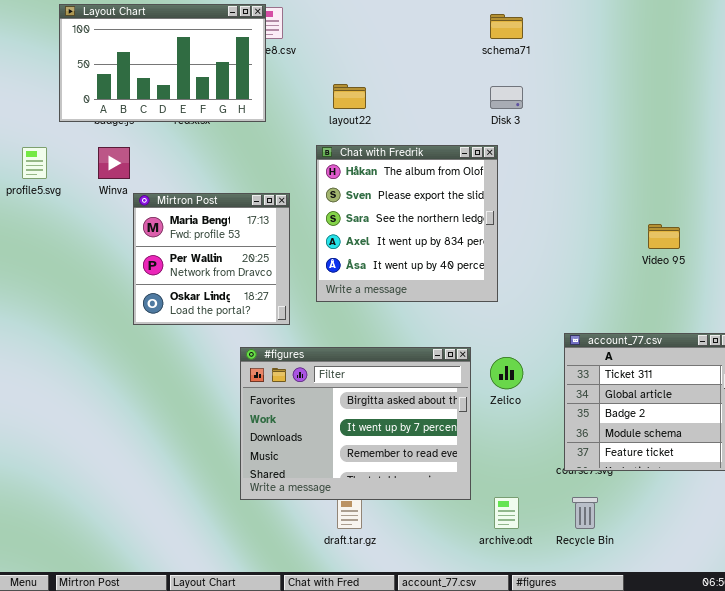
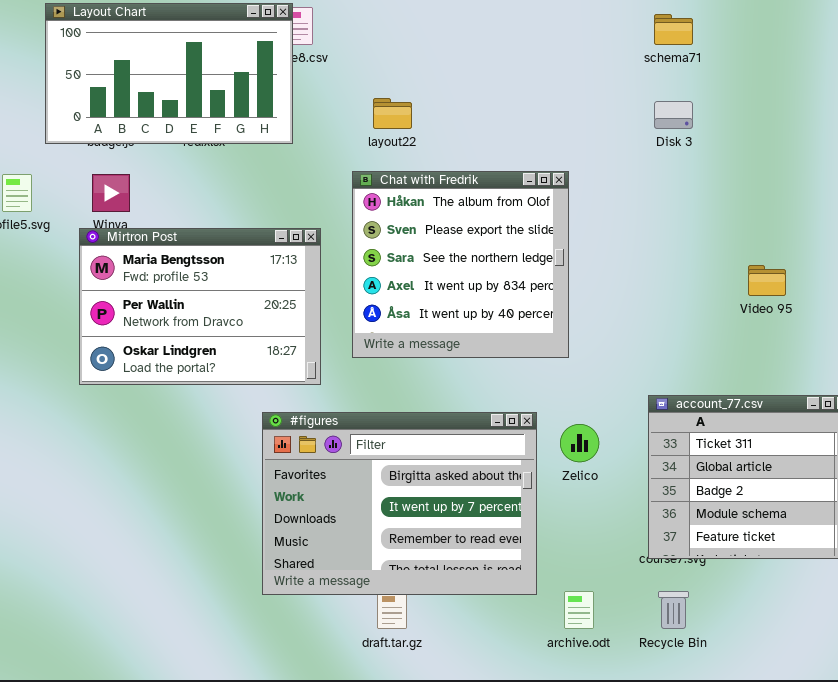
schema71: [490,14,523,39] -> [654,14,693,45], moved
Disk 3: [490,86,523,109] -> [654,101,693,129], moved
Mirtron Post: [133,193,290,325] -> [79,228,321,385], resized

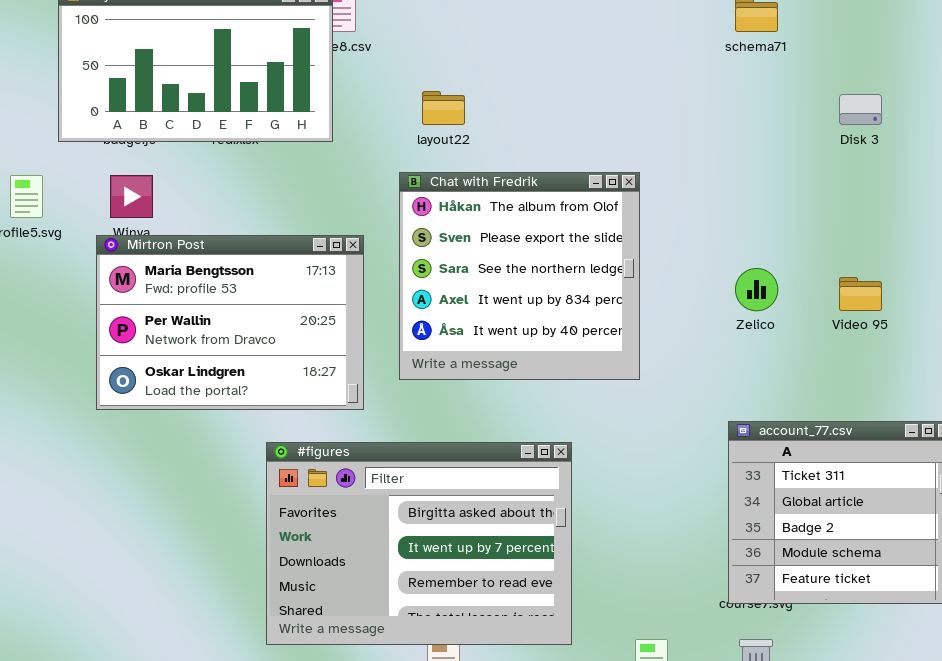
Disk 3: [654,101,693,129] -> [839,94,882,125], moved
#figures: [262,412,537,595] -> [266,442,572,645], moved
Zelico: [560,424,599,462] -> [735,268,778,311], moved

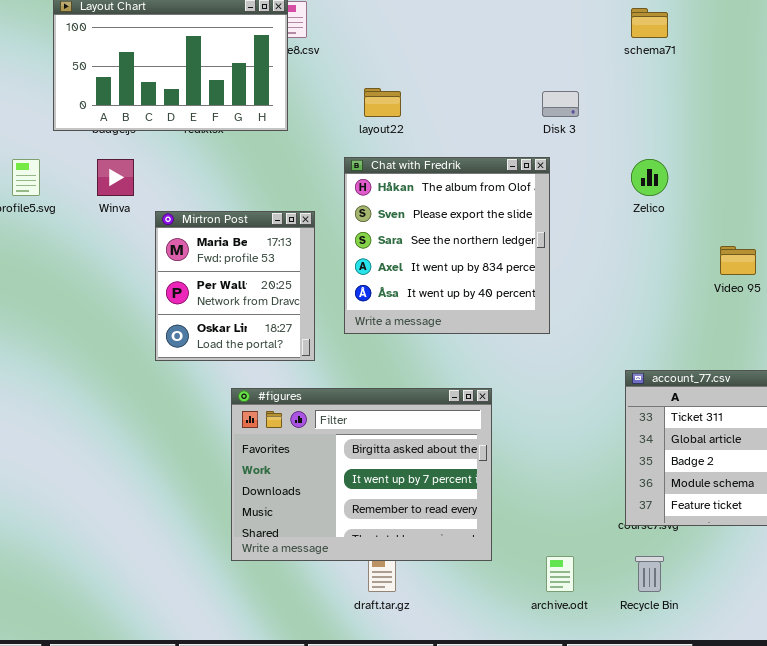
Disk 3: [839,94,882,125] -> [542,91,579,117], moved
Mirtron Post: [96,235,364,410] -> [155,211,315,361], resized
Zelico: [735,268,778,311] -> [631,159,668,196], moved

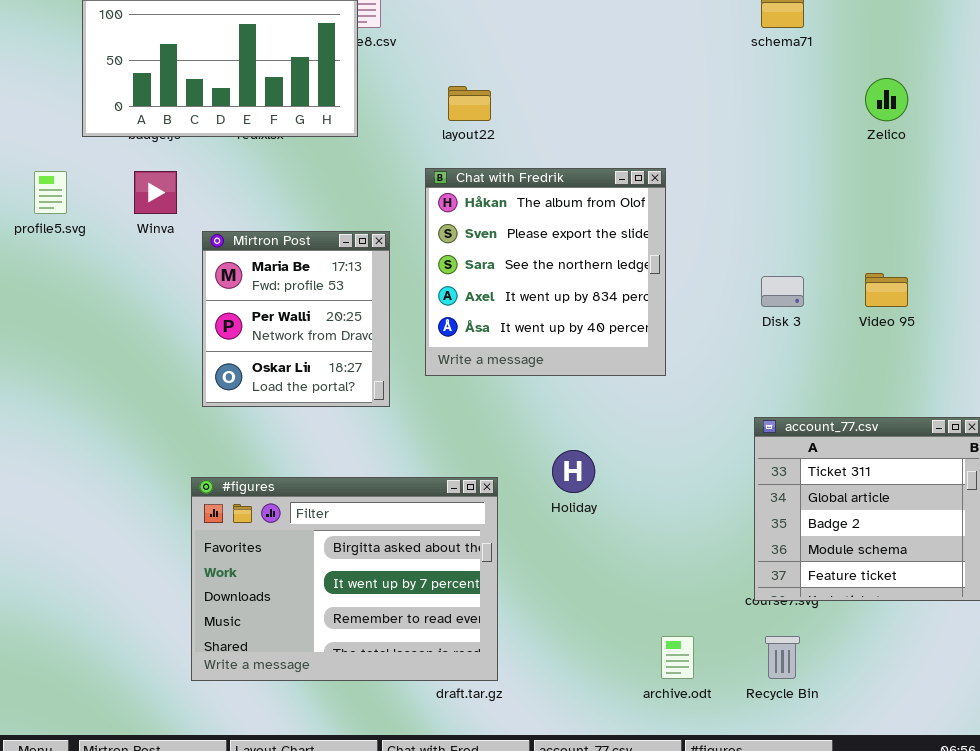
Disk 3: [542,91,579,117] -> [761,276,804,307], moved
Zelico: [631,159,668,196] -> [865,78,908,121], moved
#figures: [231,388,492,561] -> [191,477,498,681], moved

